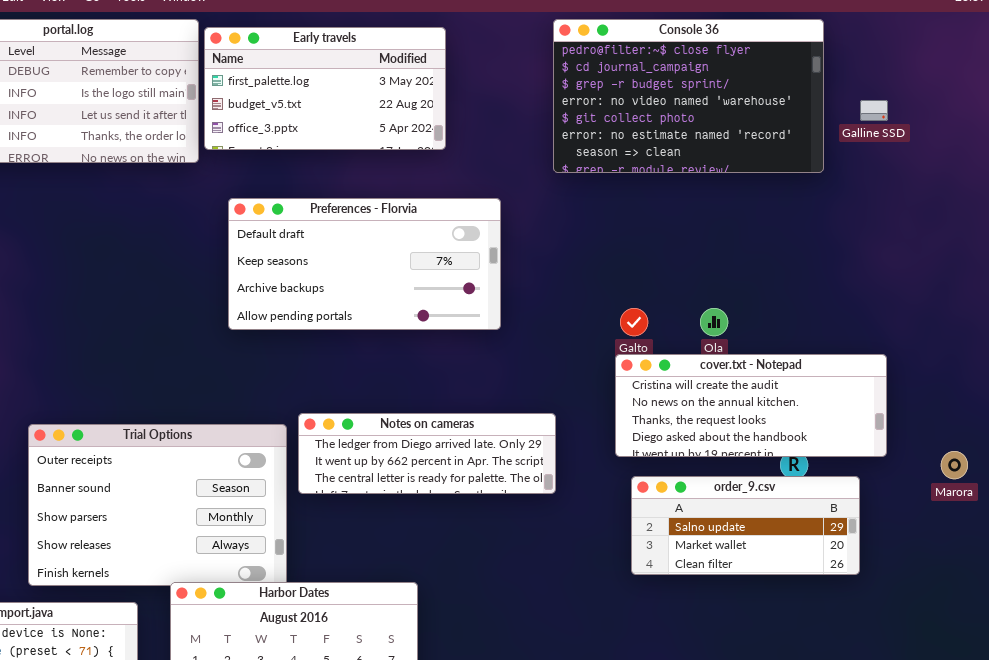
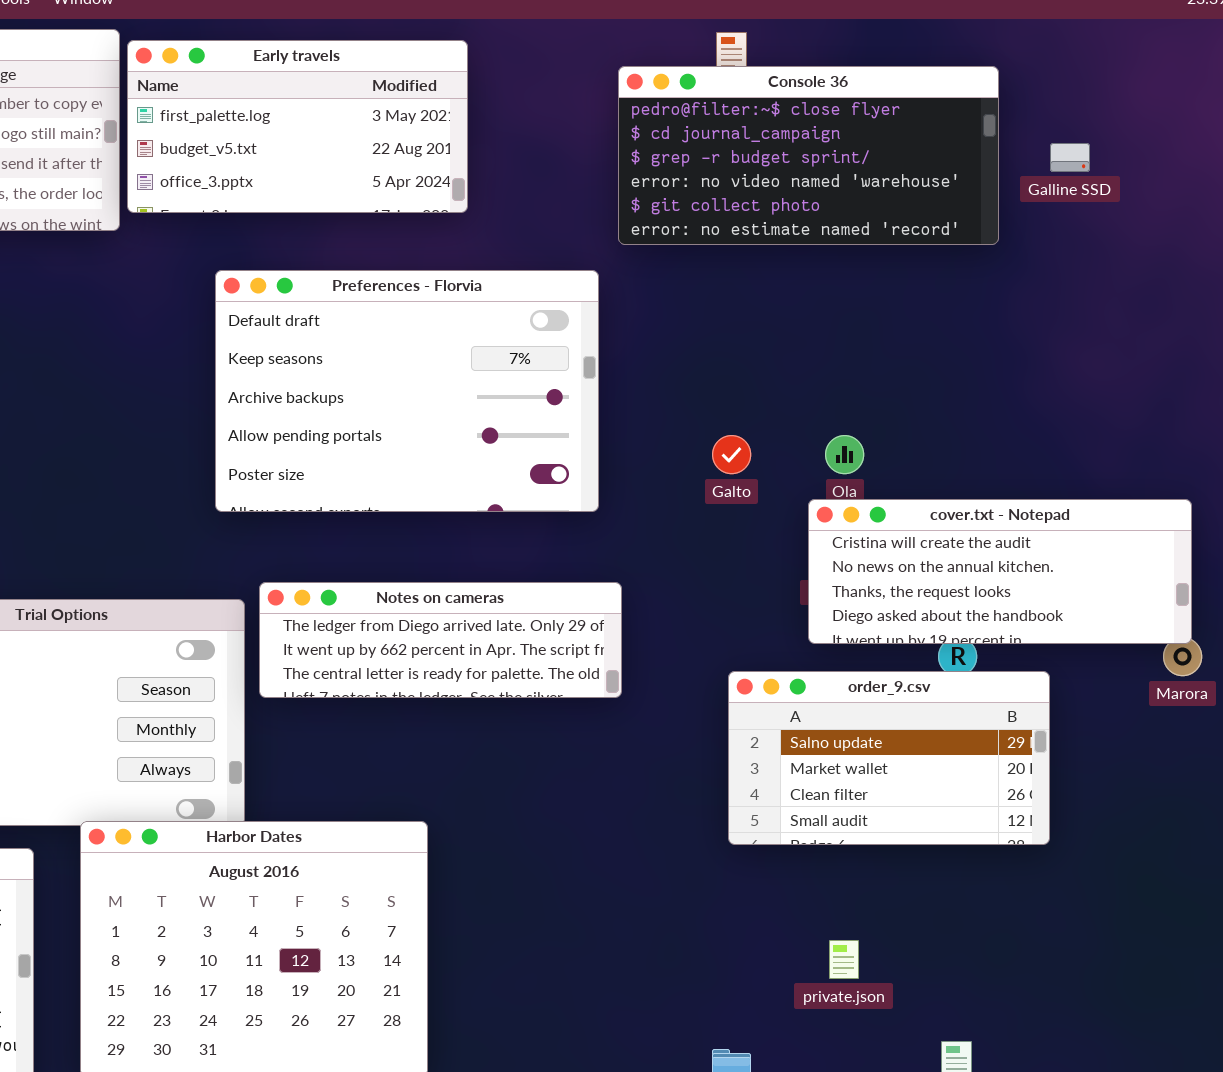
Console 36: [553,19,824,173] -> [618,66,999,245], resized
Preferences - Florvia: [228,198,501,330] -> [215,270,599,512], moved, resized
cover.txt - Notepad: [615,354,887,457] -> [808,499,1192,644], moved
order_9.csv: [631,476,860,575] -> [728,671,1050,845], resized

